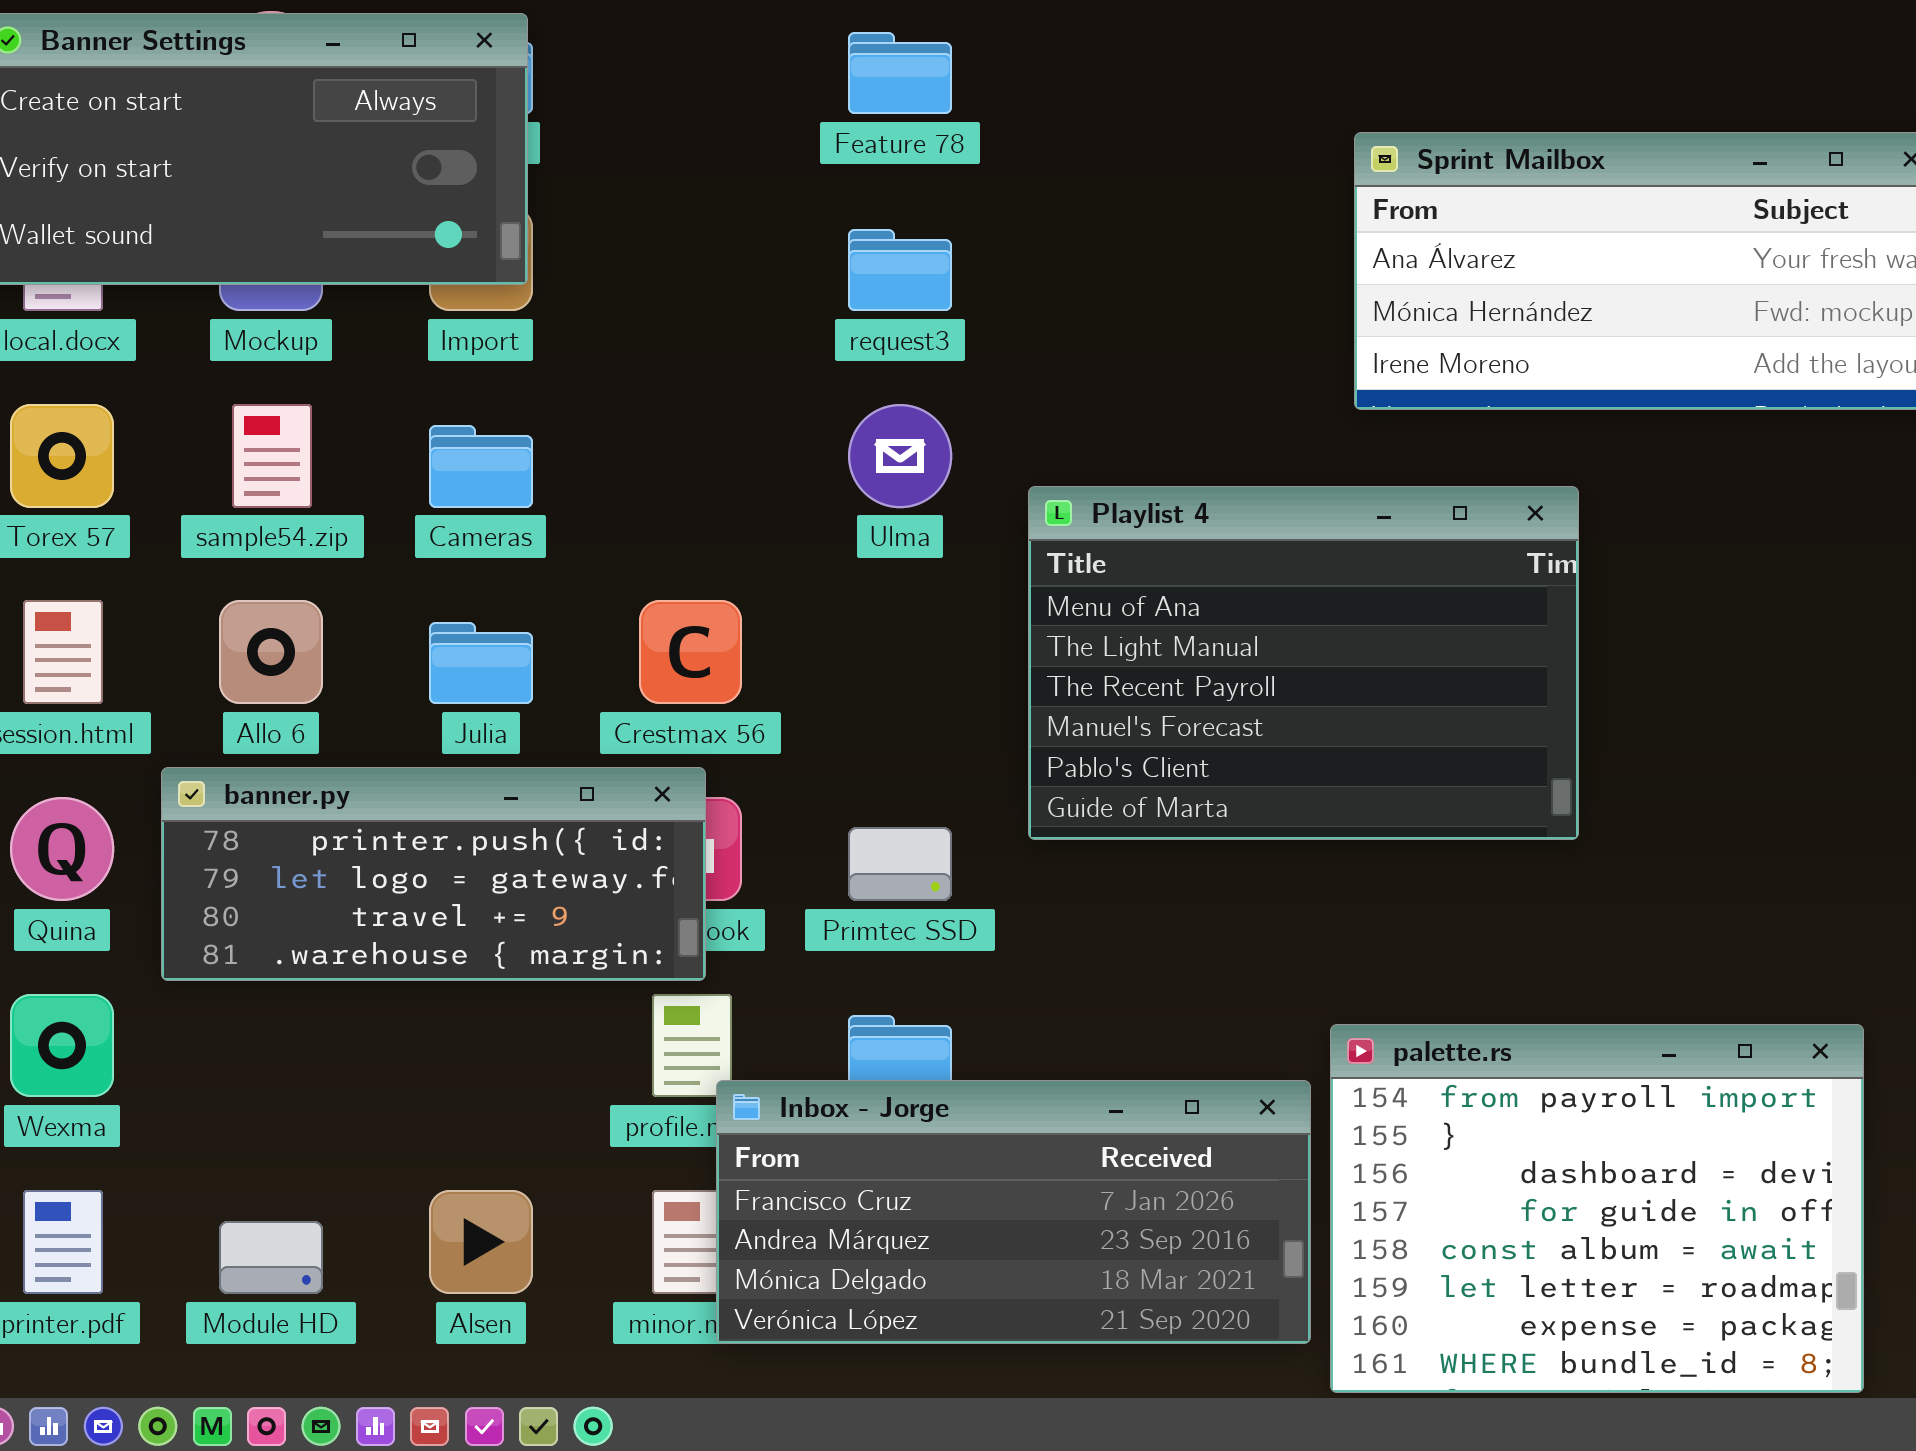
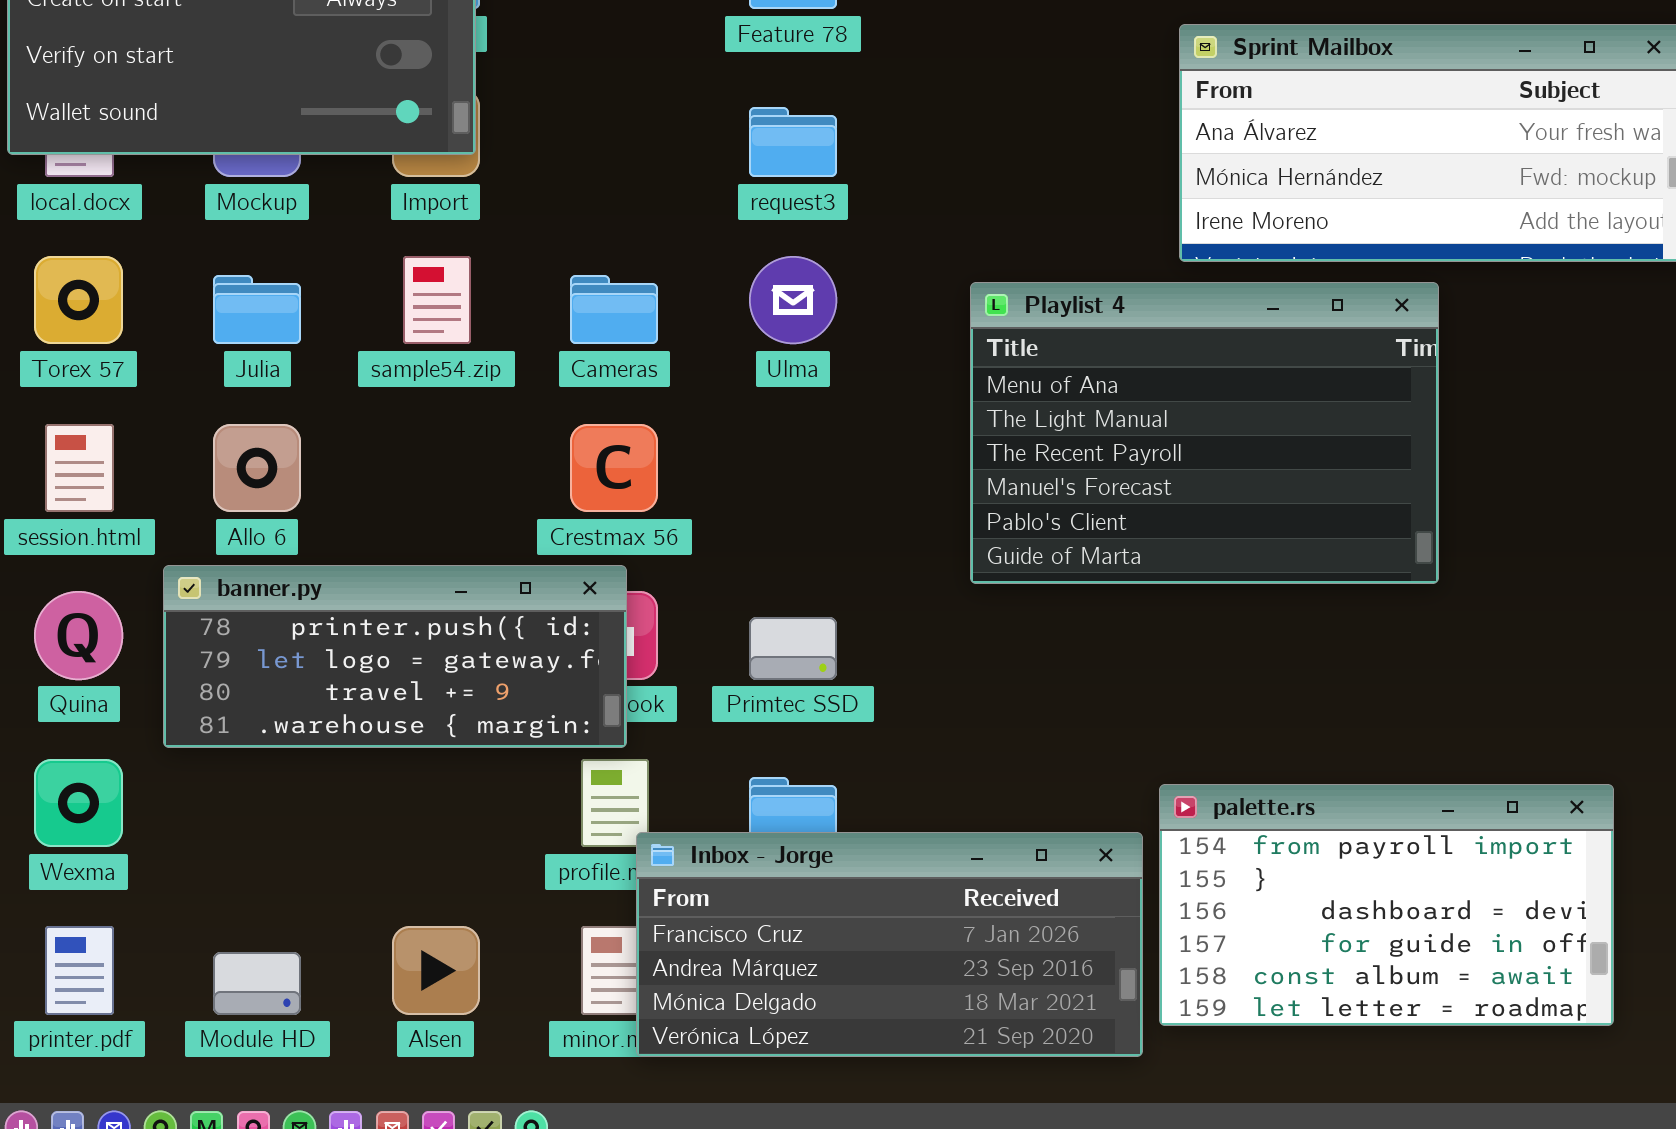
sample54.zip: [232,404,312,508] -> [403,256,471,344], moved
Cameras: [429,425,533,508] -> [570,275,658,344], moved
Playlist 4: [1028,486,1579,840] -> [970,282,1439,584], moved
Julia: [429,622,533,704] -> [213,275,301,344], moved
palette.rs: [1330,1024,1864,1393] -> [1159,784,1614,1026], resized

